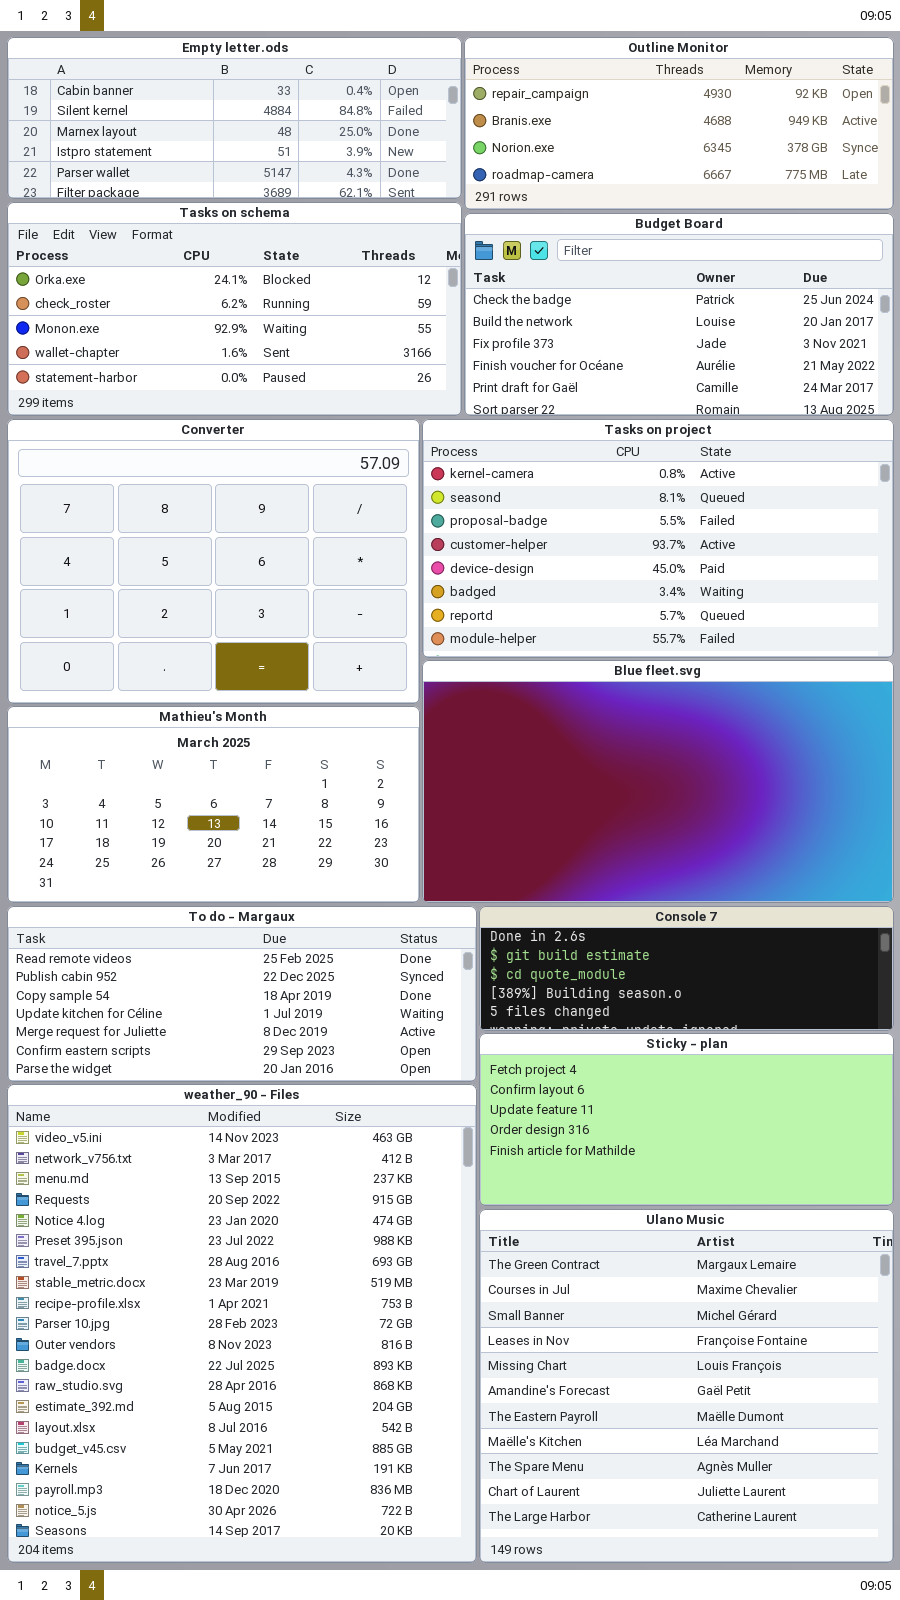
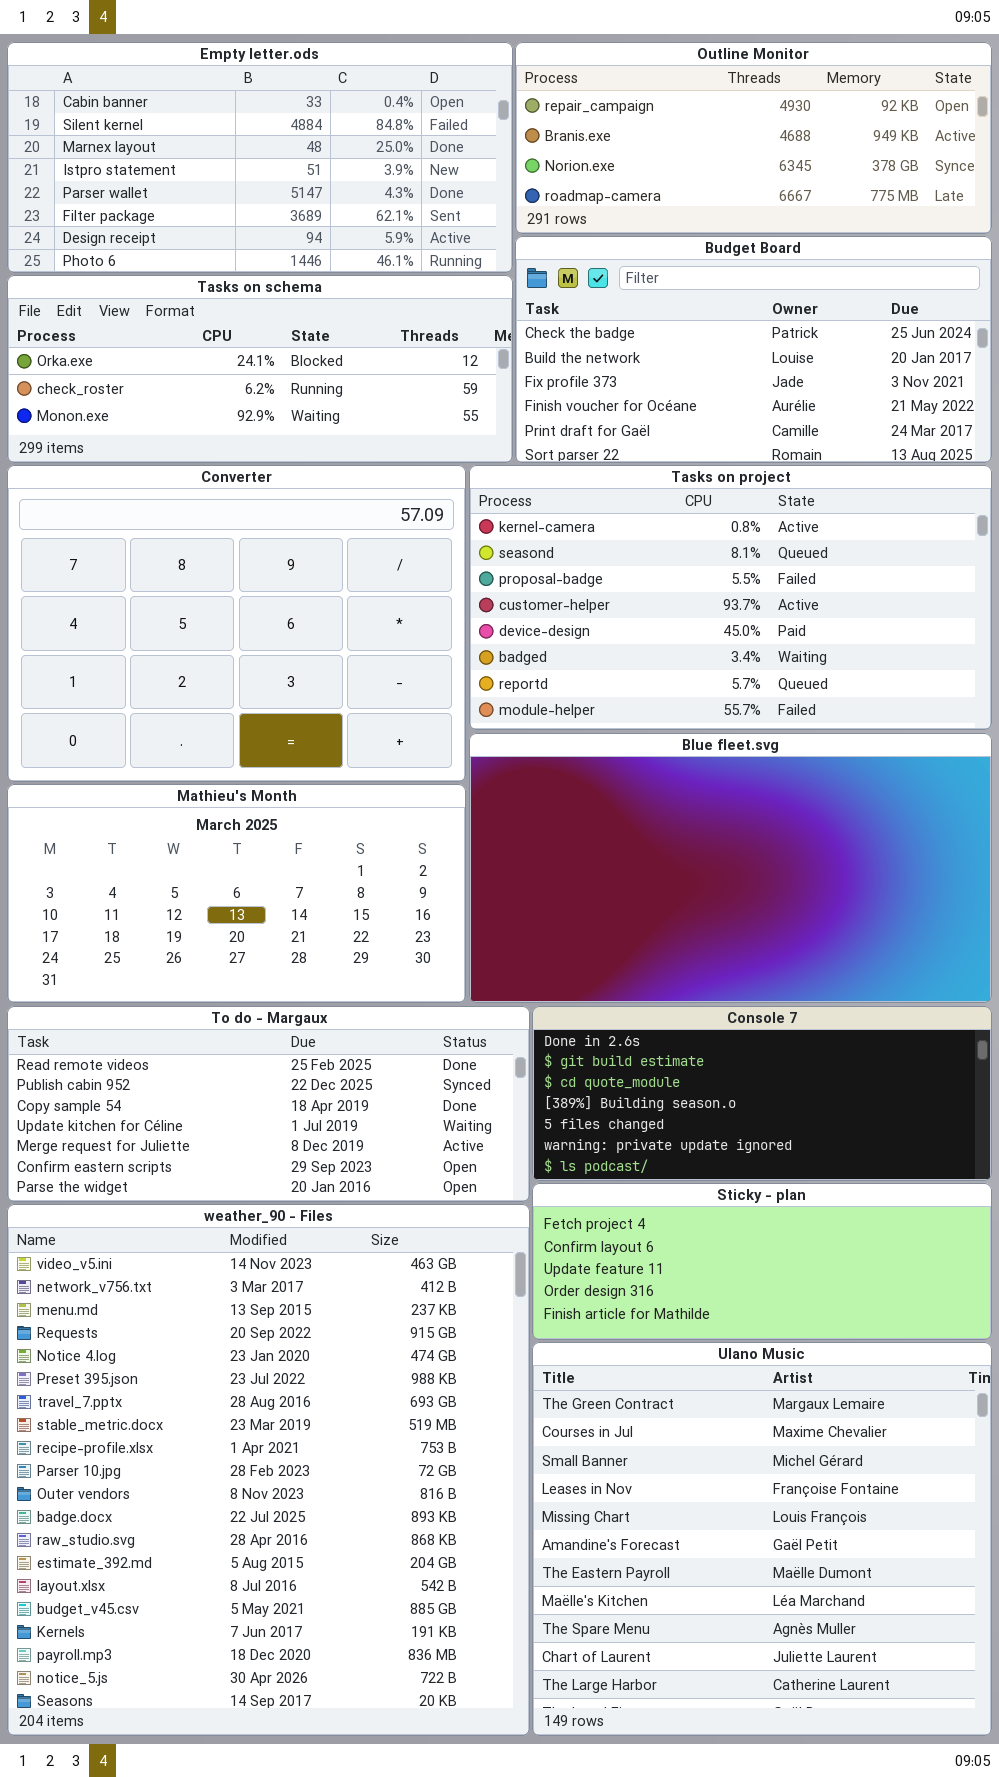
Empty letter.ods: [7,37,462,199] -> [7,42,513,273], resized
Tasks on schema: [7,202,462,416] -> [7,275,513,463], resized
Console 7: [479,906,894,1031] -> [532,1006,992,1181], resized
Sticky - plan: [479,1033,894,1206] -> [532,1183,992,1340], resized

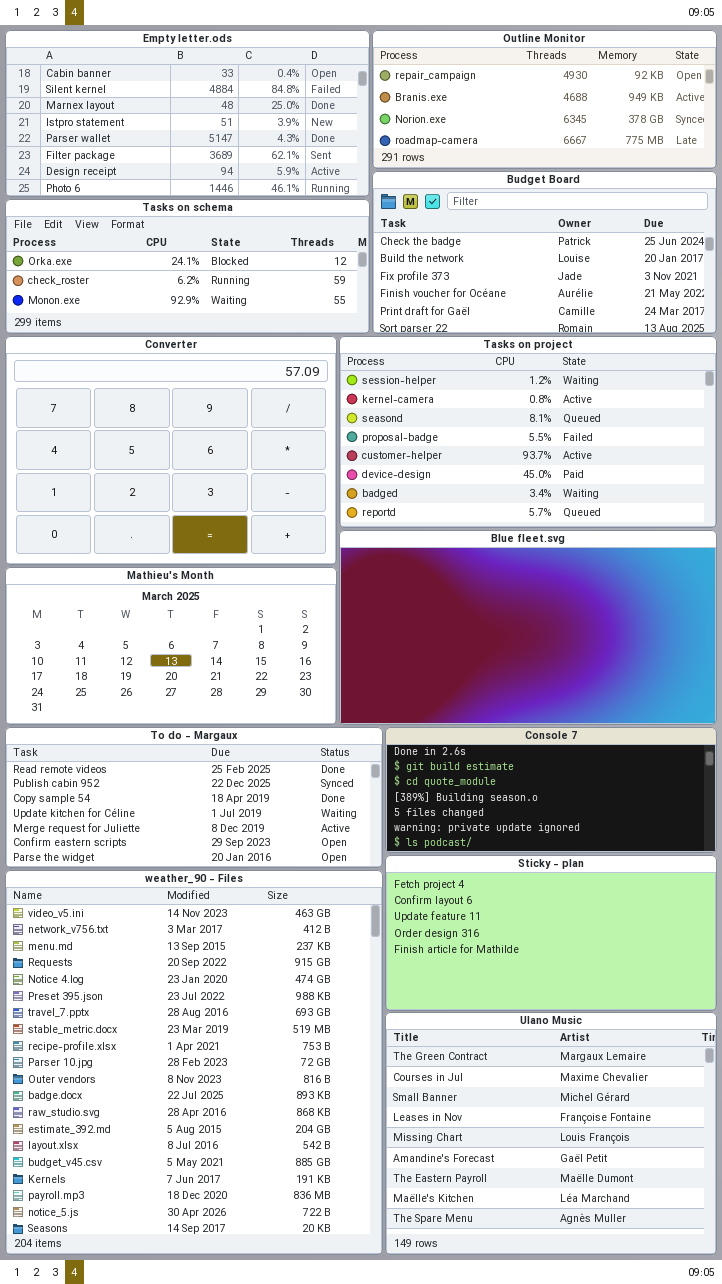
Tasks on project: [469,465,992,730] -> [339,336,717,528], scrolled up 1 row
Sticky - plan: [532,1183,992,1340] -> [385,855,717,1011], resized
Ulano Music: [532,1342,992,1736] -> [385,1012,717,1255], resized

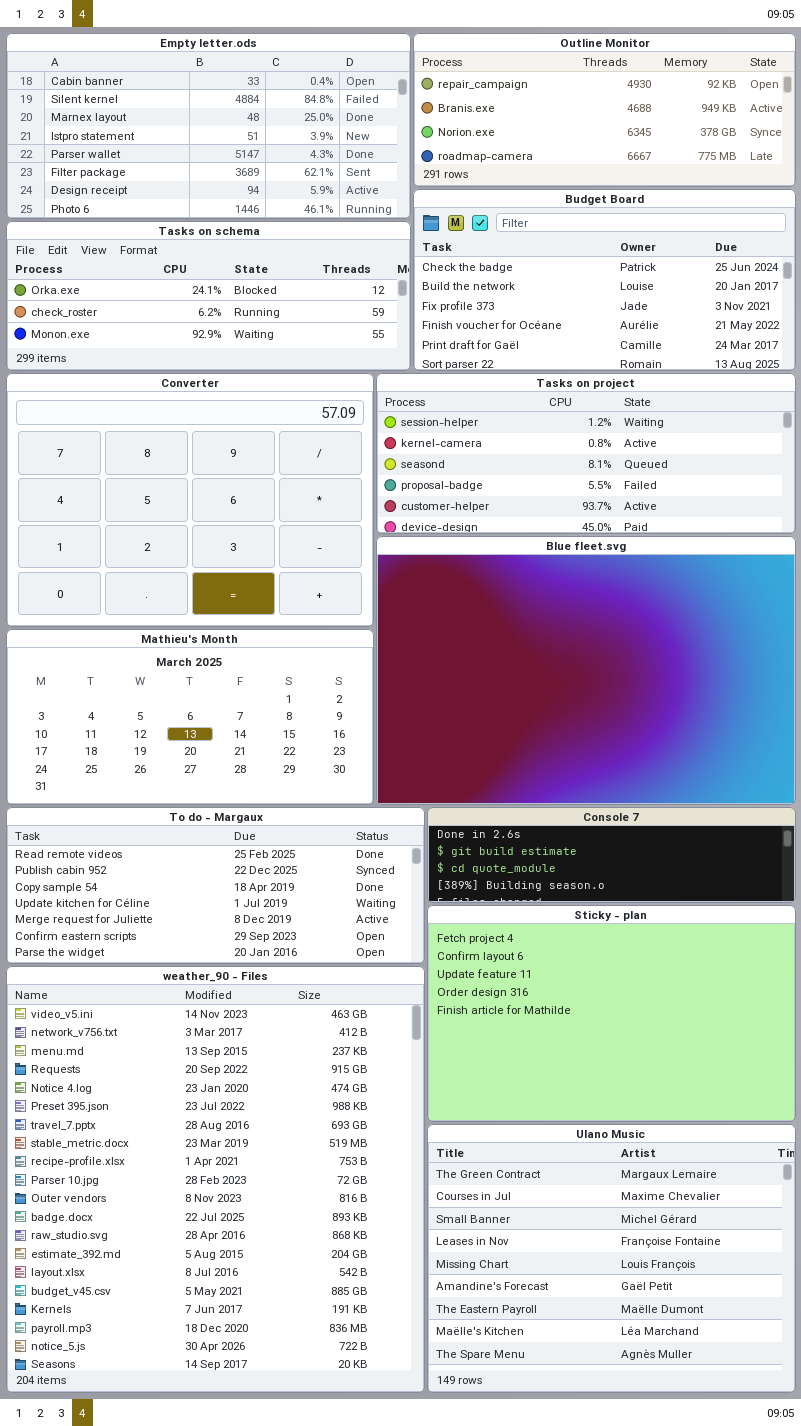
Tasks on project: [339,336,717,528] -> [376,373,796,534], resized
Blue fleet.svg: [339,530,717,725] -> [376,536,796,805], resized
Console 7: [385,727,717,853] -> [427,807,796,903], resized
Sticky - plan: [385,855,717,1011] -> [427,905,796,1122], resized

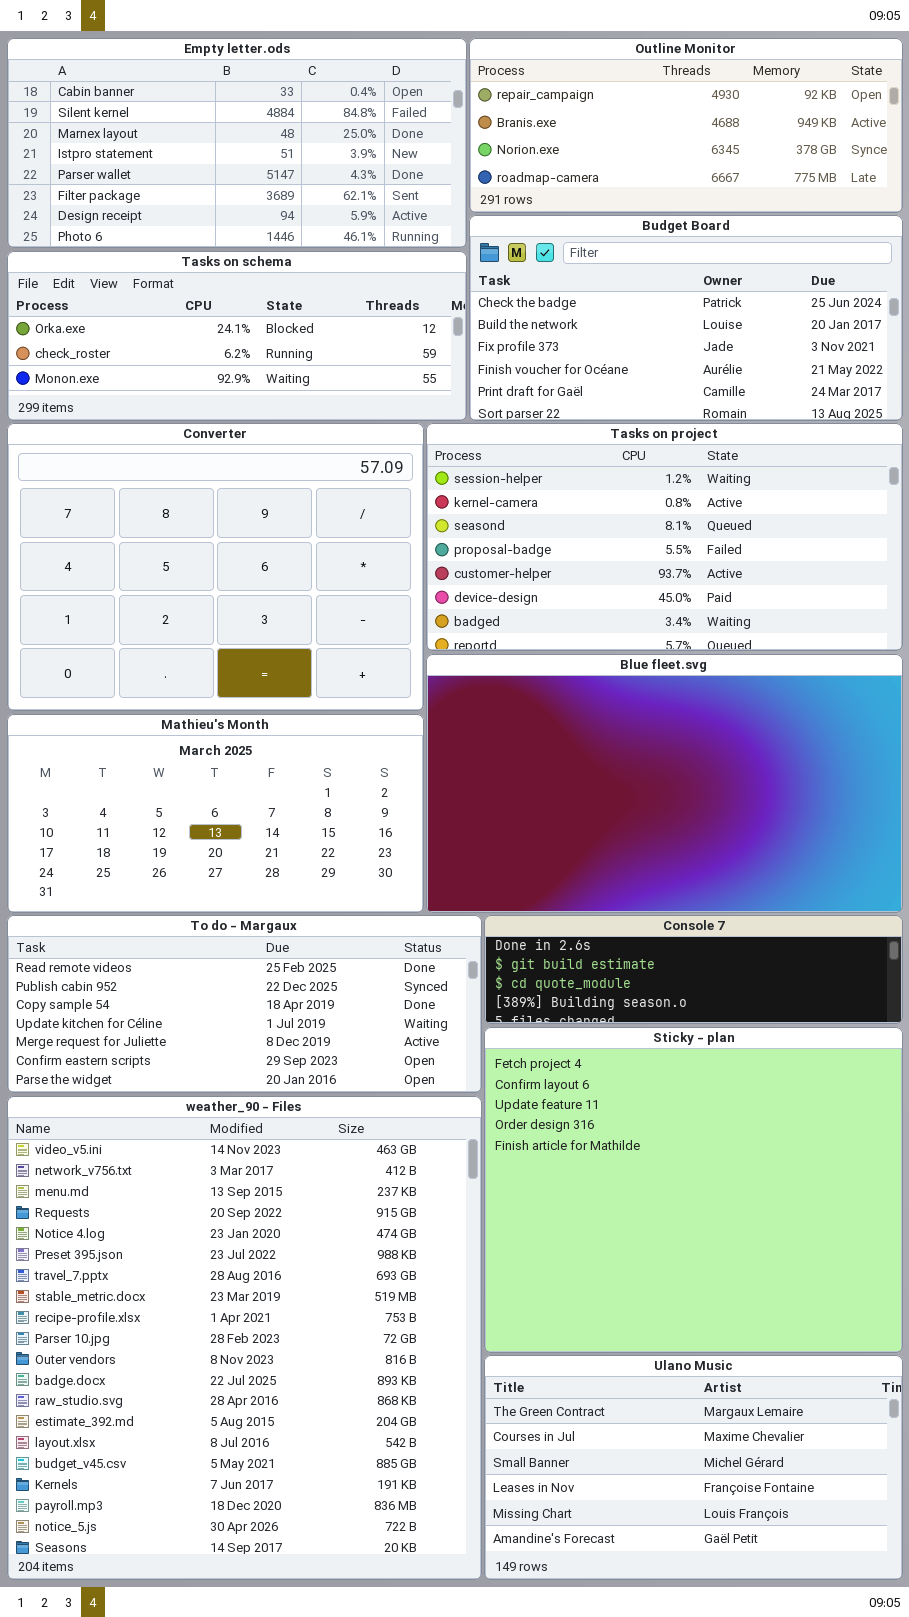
Tasks on project: [376,373,796,534] -> [426,423,903,651], resized
Blue fleet.svg: [376,536,796,805] -> [426,654,903,913], resized
Sticky - plan: [427,905,796,1122] -> [484,1027,903,1353], resized
Ulano Music: [427,1124,796,1393] -> [484,1355,903,1580], resized

